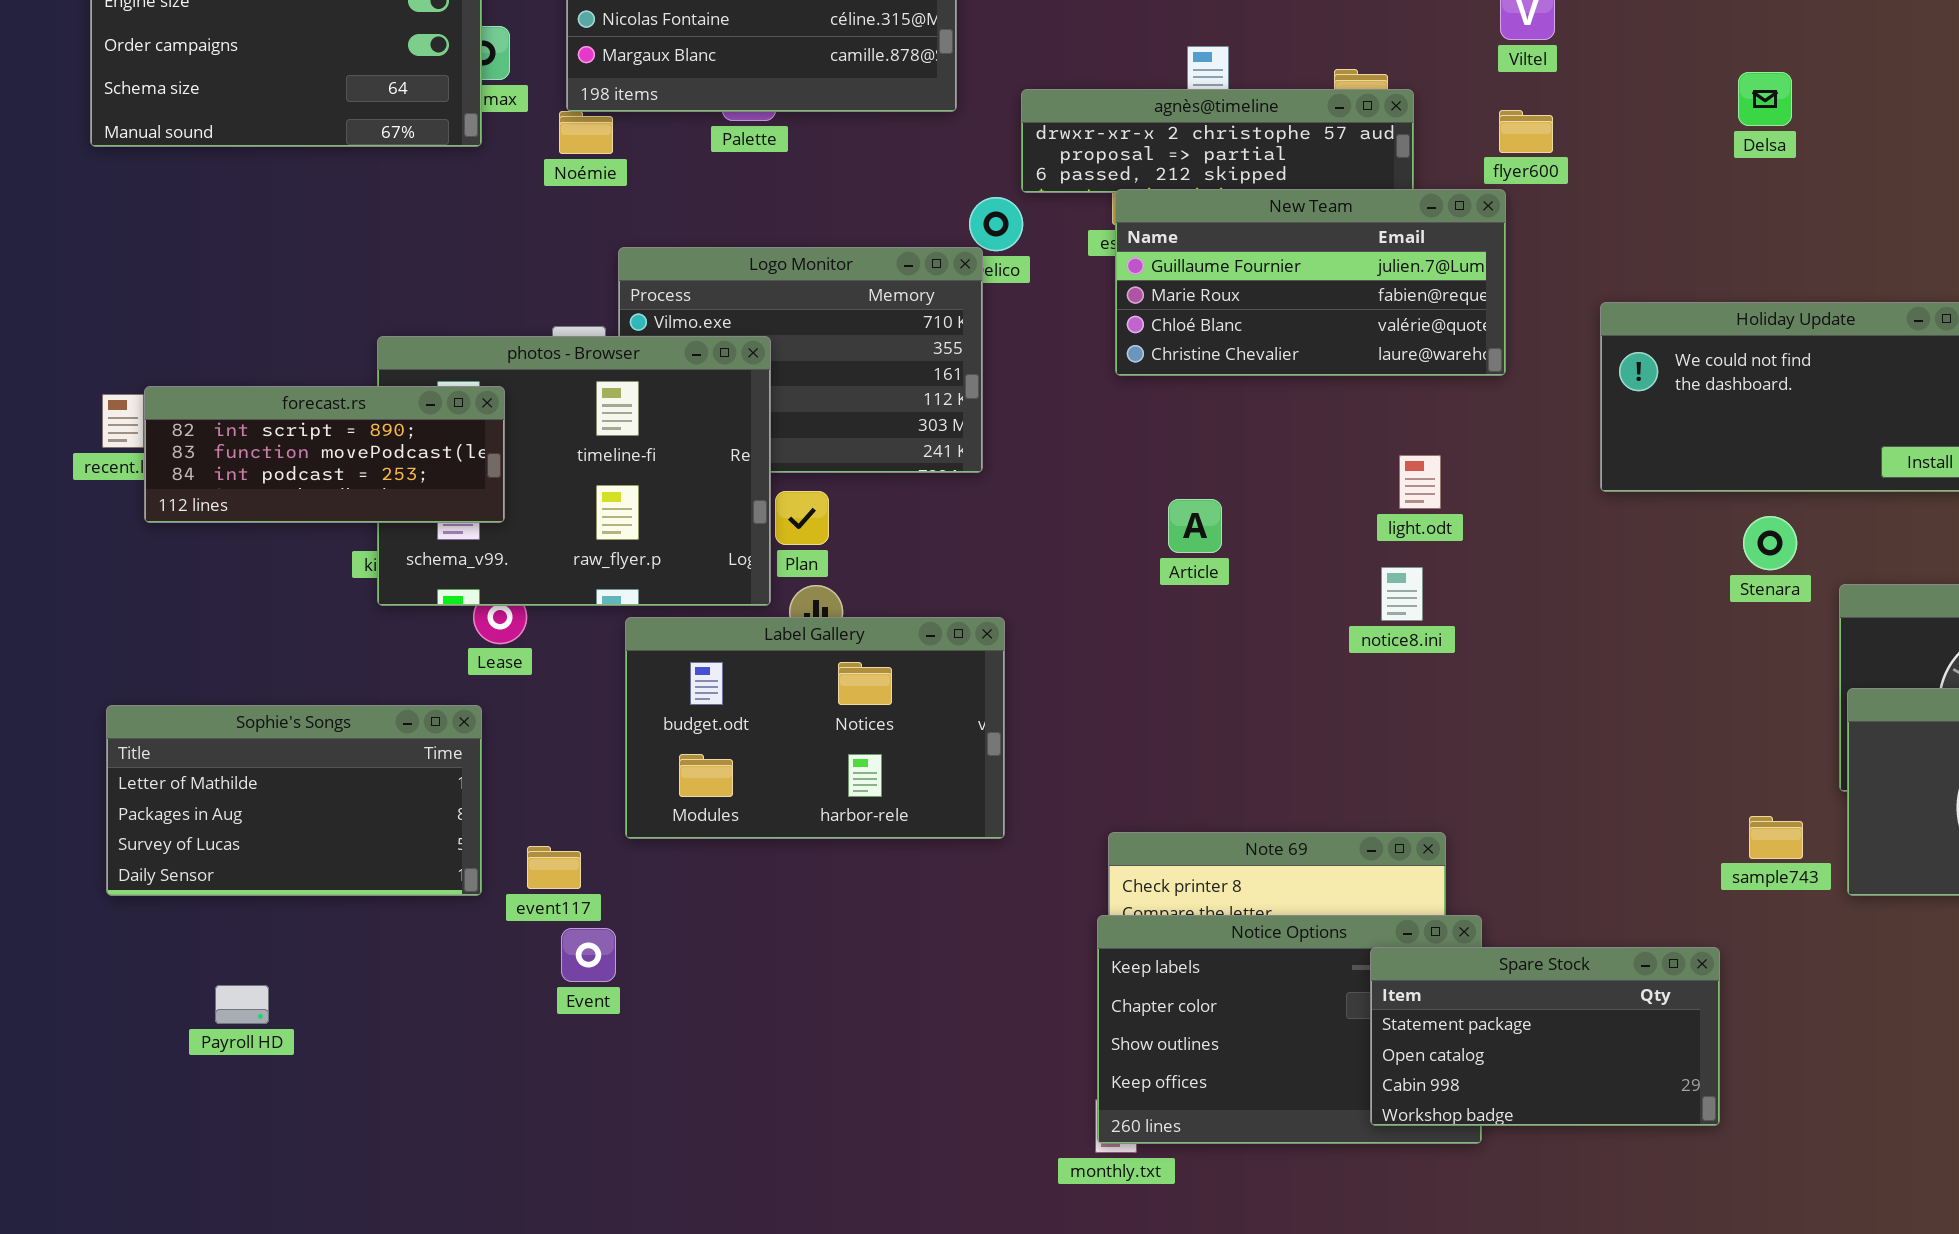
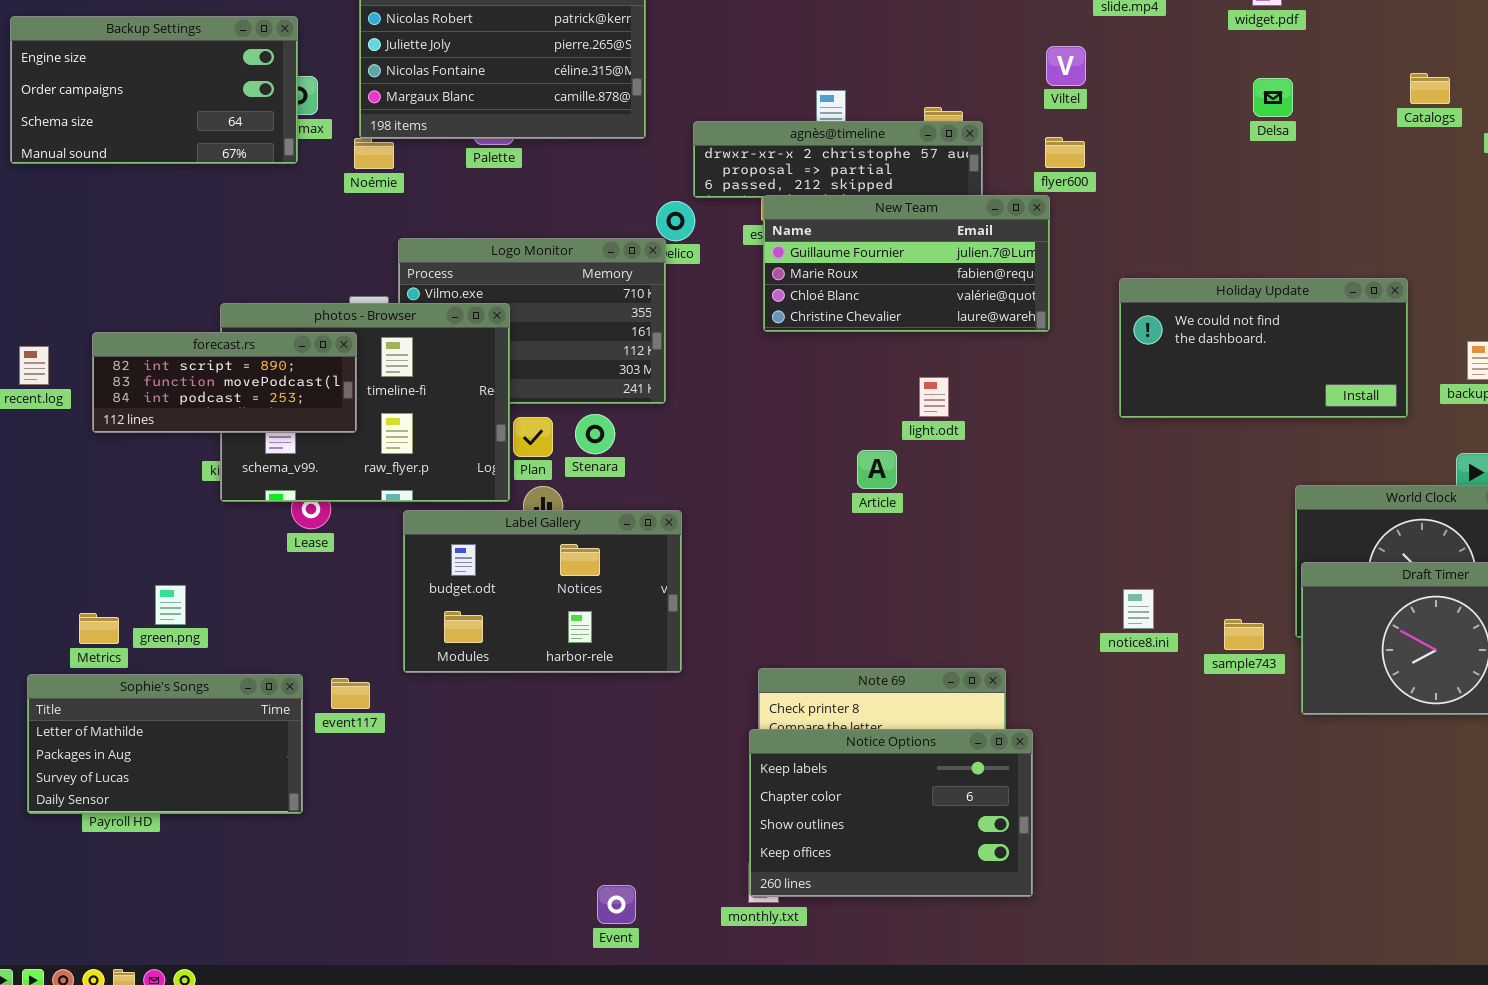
Delsa: [1738,72,1792,126] -> [1253,78,1293,117], moved
forecast.rs: [144,386,505,523] -> [92,332,357,433], moved
light.odt: [1399,455,1441,509] -> [919,377,949,417], moved
Article: [1168,499,1222,553] -> [857,450,897,489], moved
Stenara: [1743,516,1797,570] -> [575,414,615,454], moved
notice8.ini: [1381,567,1423,621] -> [1123,589,1154,629], moved
Sophie's Songs: [106,705,482,896] -> [27,674,303,814], moved
sample743: [1749,816,1803,859] -> [1224,619,1264,650], moved
Event: [561,928,616,982] -> [597,885,636,924], moved
Spare Stock: [1370,947,1720,1126] -> none, closed

